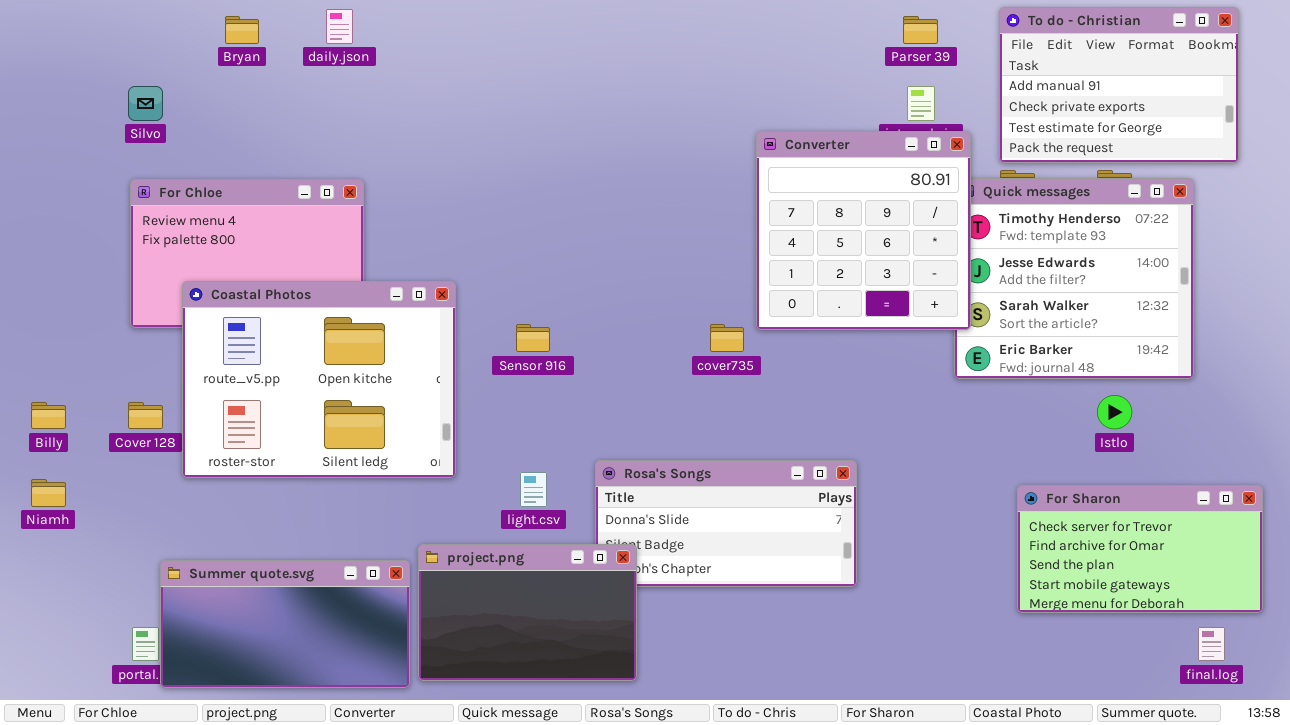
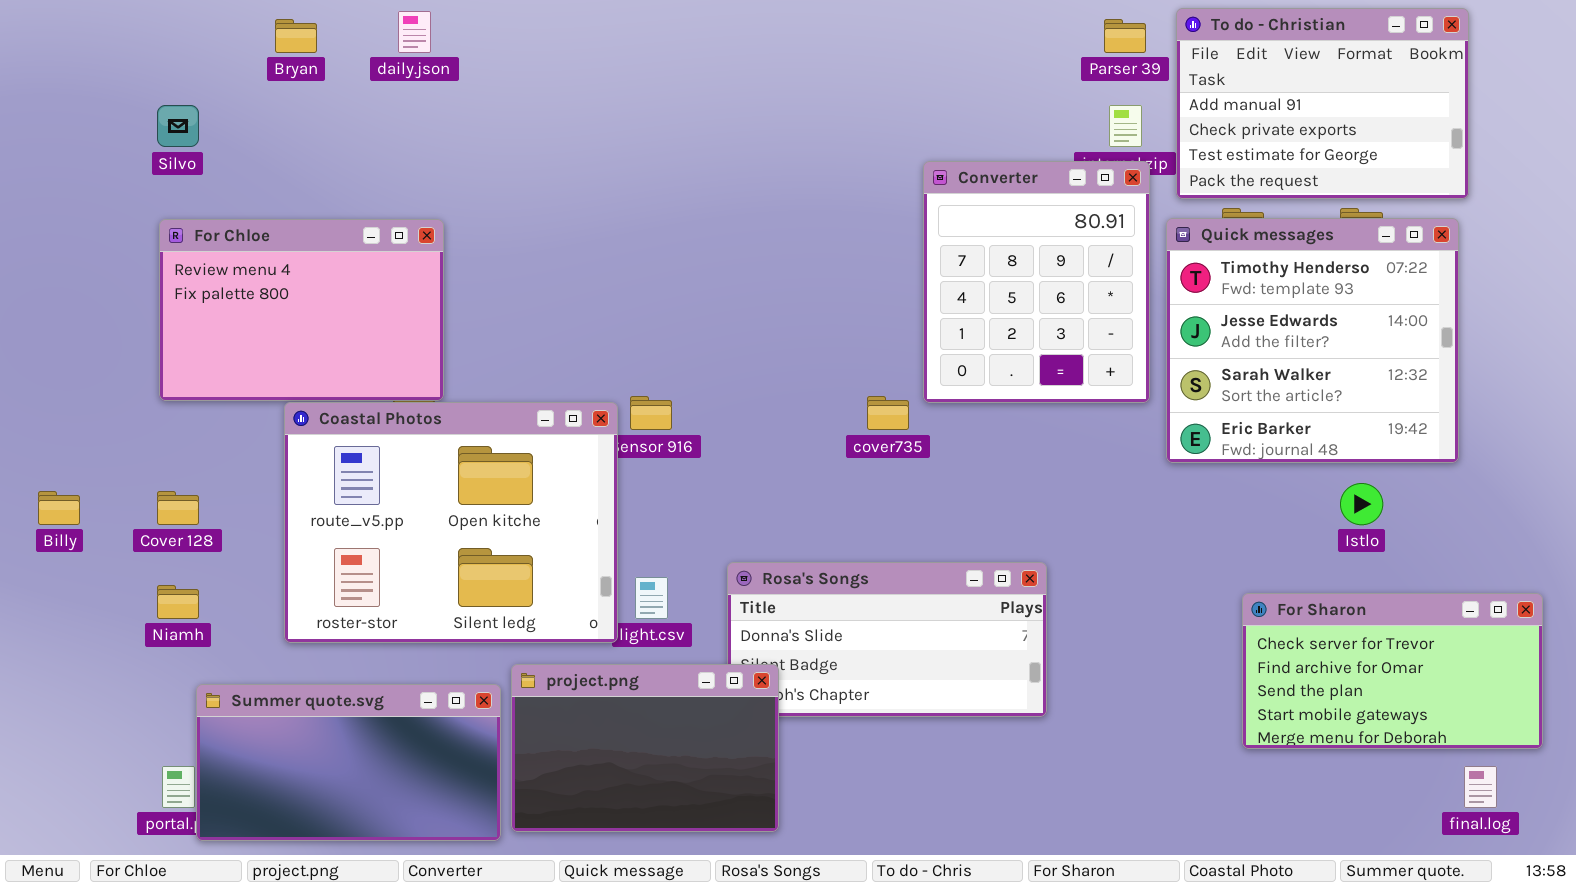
To do - Christian: [999,7,1239,163] -> [1176,8,1469,199], moved
Converter: [756,131,971,330] -> [923,161,1150,403], resized
Coastal Photos: [182,281,456,478] -> [284,402,618,643], moved
Niamh: [31,479,66,507] -> [157,585,199,619], moved

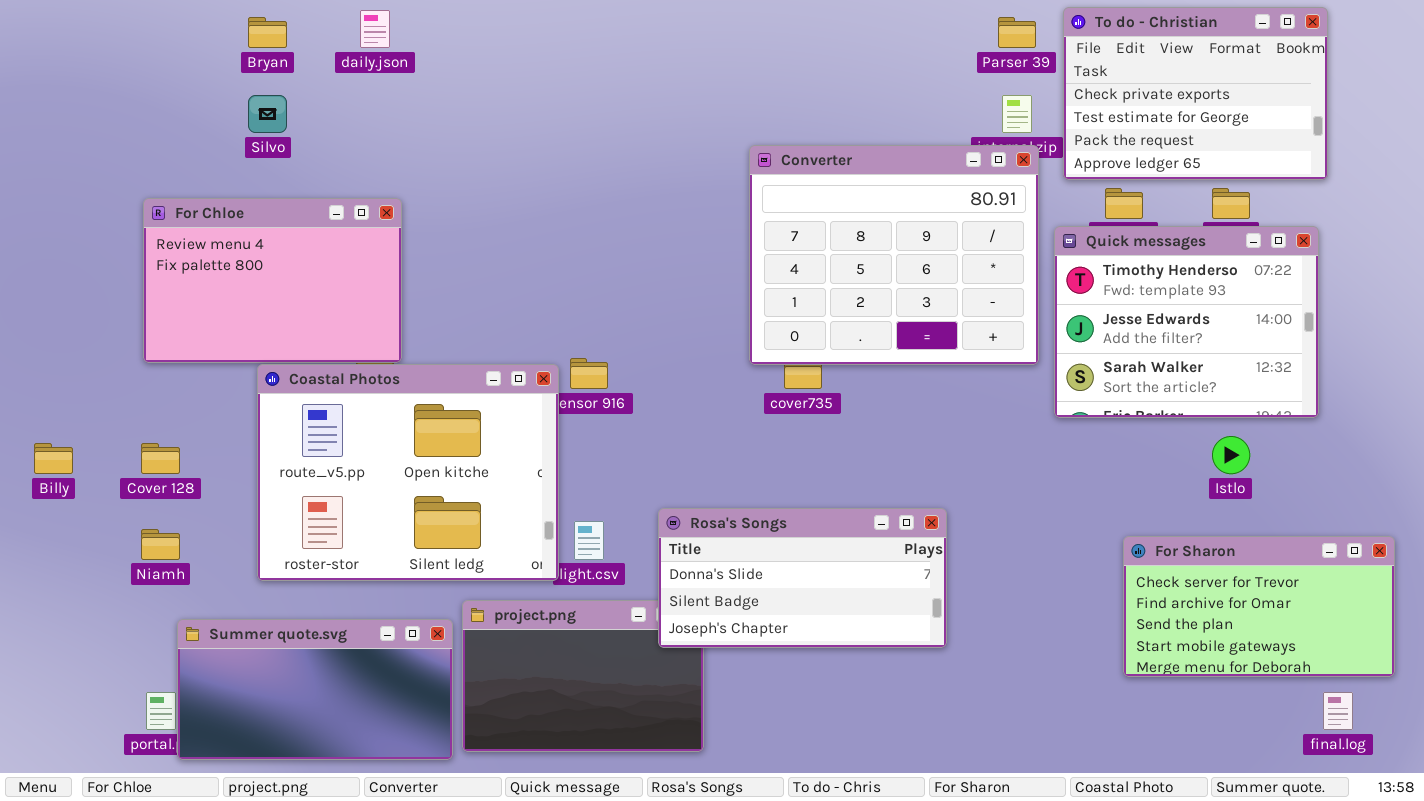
To do - Christian: [1176,8,1469,199] -> [1063,7,1328,180], scrolled down 1 row
Silvo: [157,105,199,147] -> [248,95,287,133], moved
Converter: [923,161,1150,403] -> [749,145,1039,365], resized
Quick messages: [1166,218,1459,463] -> [1054,226,1319,418], resized
Rosa's Songs: [727,562,1047,717] -> [658,508,947,648], raised

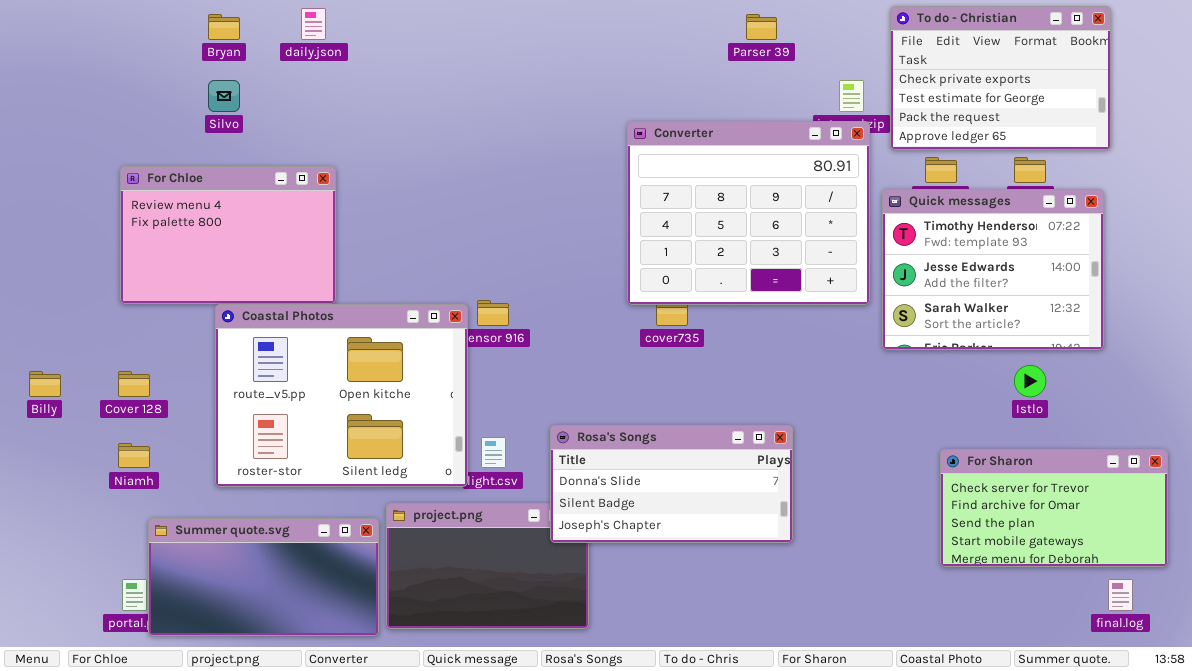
Parser 39: [998,17,1036,48] -> [746,14,777,40], moved

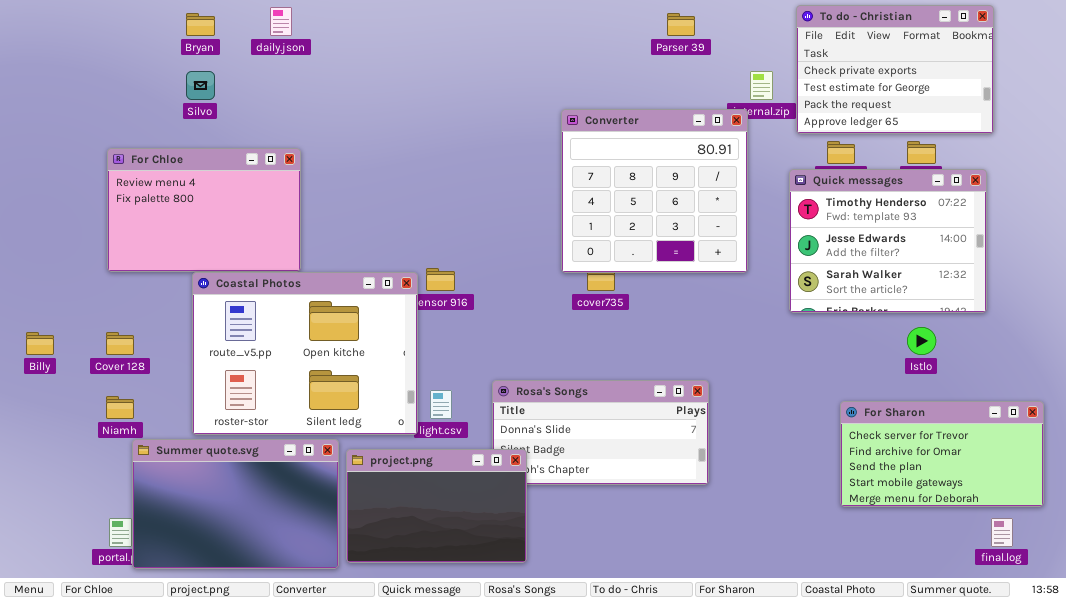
Converter: [627,121,870,305] -> [561,109,748,273], resized
project.png: [386,503,589,629] -> [346,449,527,563], raised
Summer quote.svg: [148,518,379,636] -> [132,439,339,569], resized

